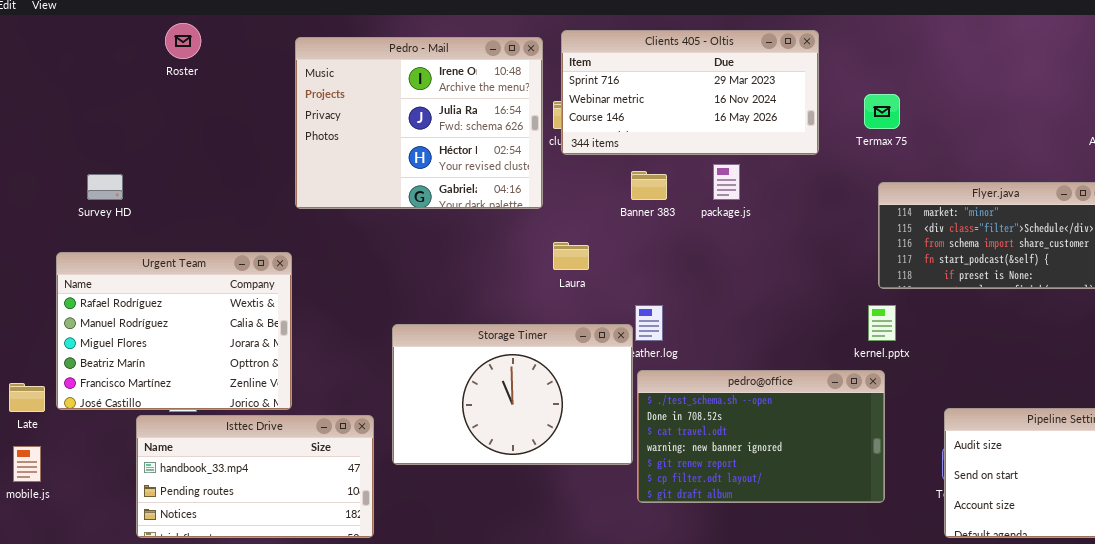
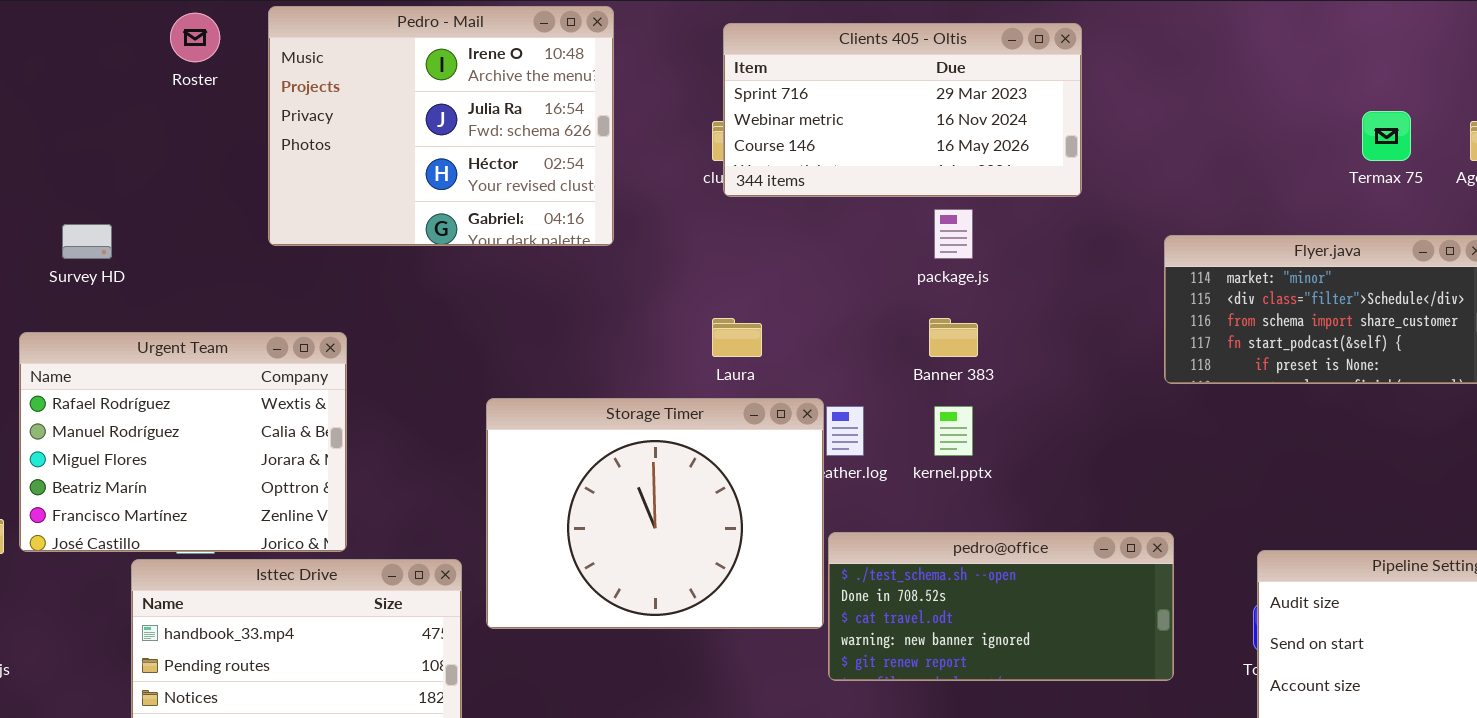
Pedro - Mail: [295,37,543,209] -> [268,6,614,246], moved
Termax 75: [864,94,900,129] -> [1362,111,1411,161], moved
Banner 383: [631,171,667,200] -> [929,318,978,357], moved
kernel.pptx: [868,305,896,341] -> [934,406,973,456], moved
Storage Timer: [392,324,633,465] -> [486,398,824,629], resized
pedro@office: [637,370,885,503] -> [828,532,1174,681], resized

